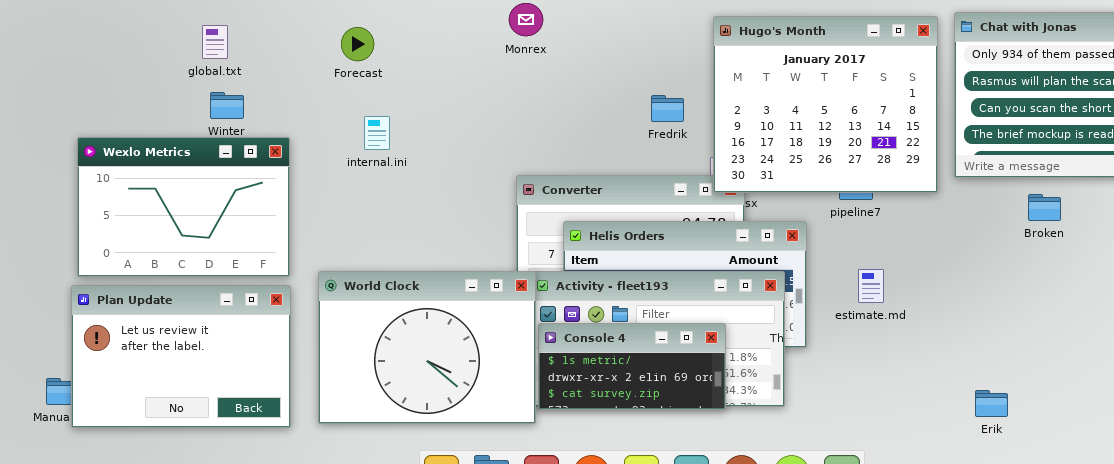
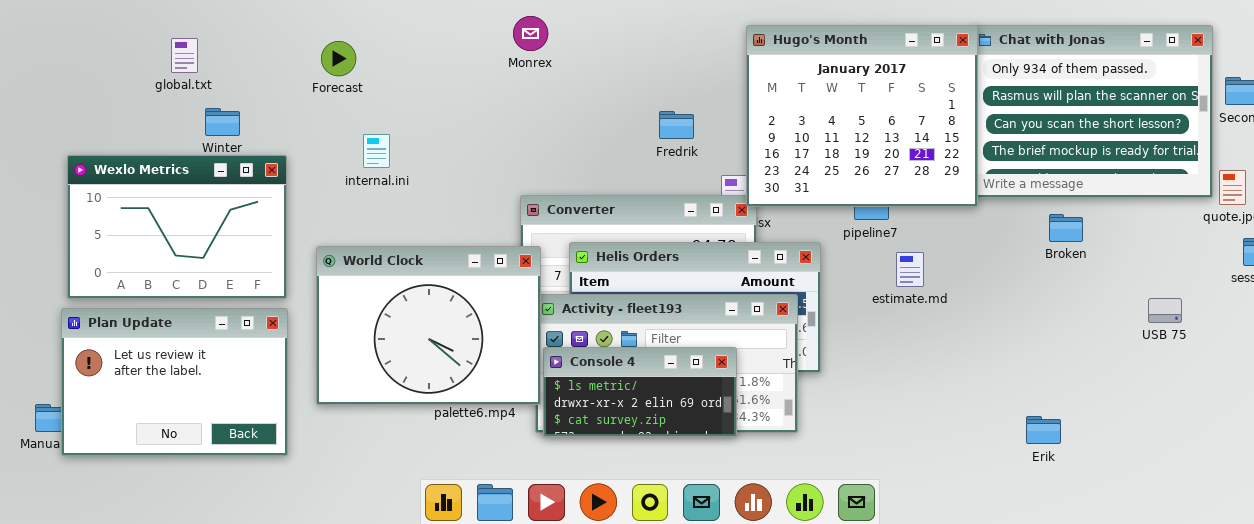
Hugo's Month: [713,16,938,193] -> [746,25,978,207], moved
global.txt: [202,25,228,59] -> [171,38,198,73], moved
Forecast: [341,27,374,61] -> [321,41,356,76], moved
estimate.md: [858,269,884,303] -> [896,252,924,287], moved
World Clock: [318,271,536,424] -> [316,246,541,405], moved
Erik: [975,390,1008,417] -> [1026,416,1061,444], moved

